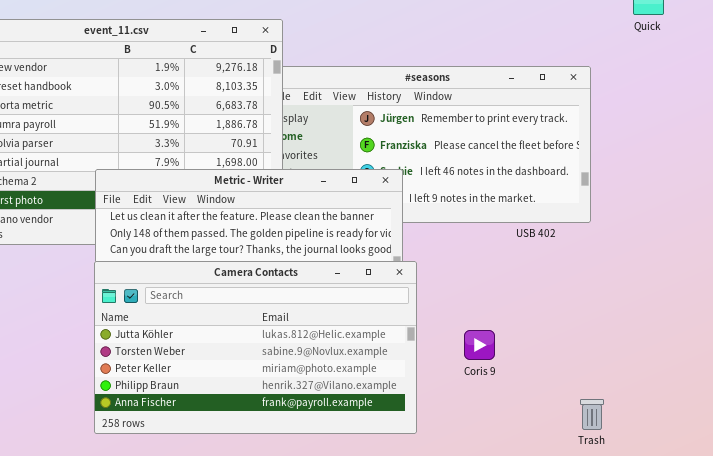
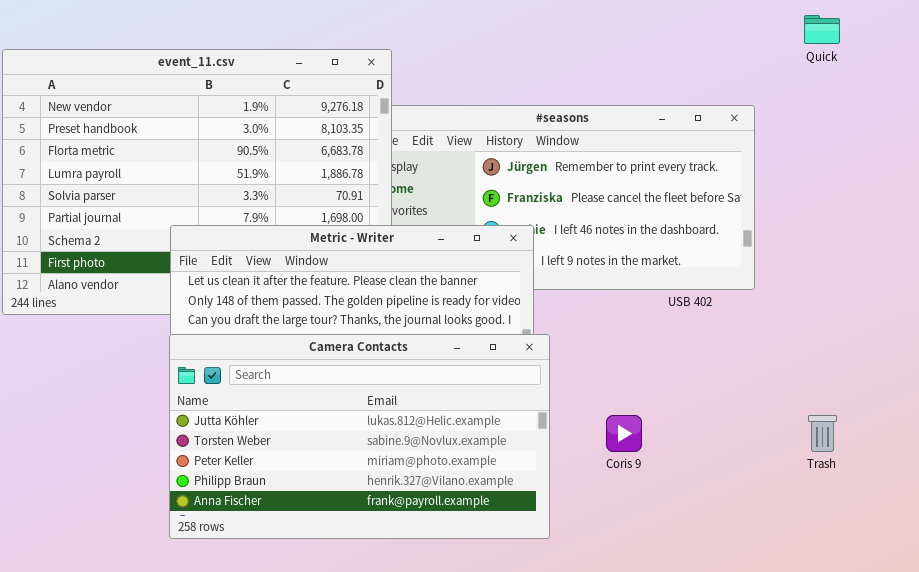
Trash: [580,399,604,430] -> [808,415,837,452], moved

